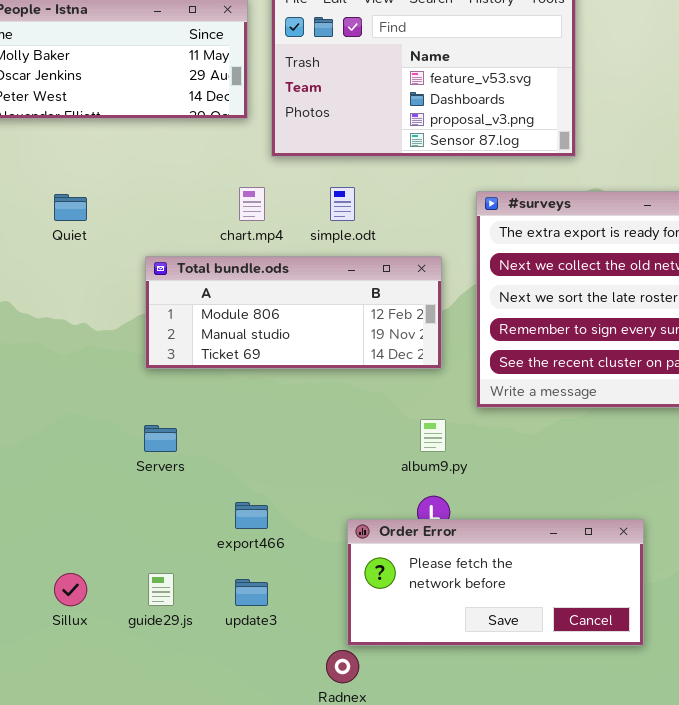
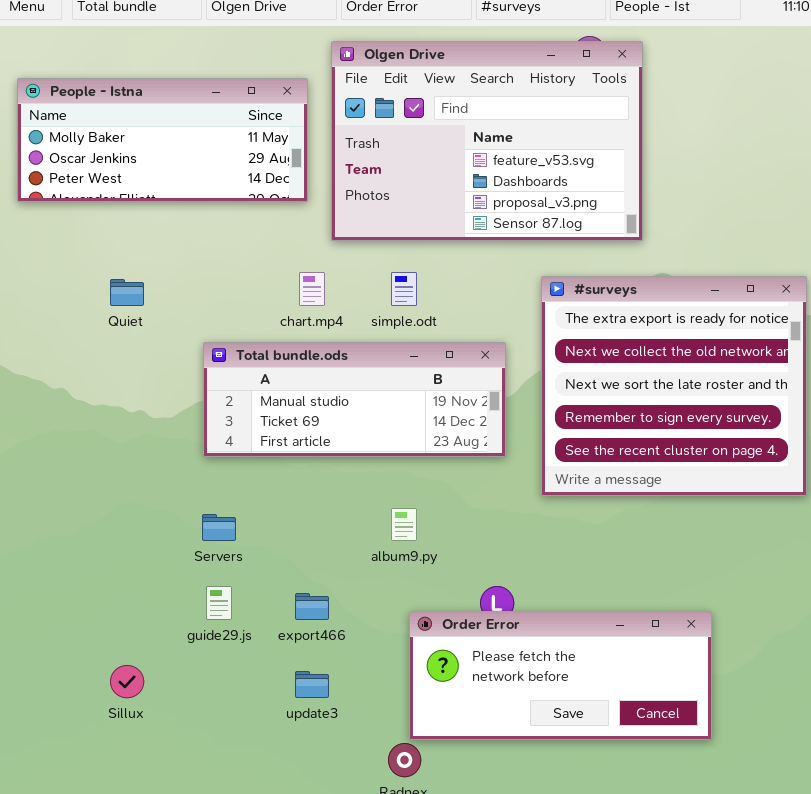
Total bundle.ods: [145,256,442,369] -> [203,342,506,457], scrolled down 1 row
album9.py: [420,419,446,452] -> [391,508,417,541], moved
guide29.js: [148,573,174,606] -> [206,586,232,620], moved

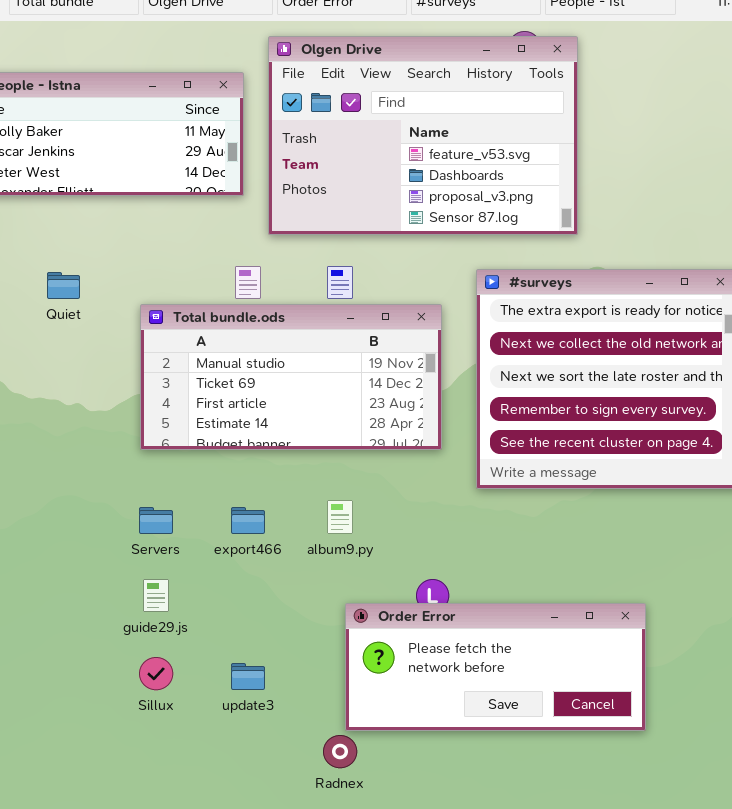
Total bundle.ods: [203,342,506,457] -> [140,304,442,450], resized
export466: [295,593,329,620] -> [231,507,265,534], moved
Sillux: [110,665,144,698] -> [139,657,173,690], moved

